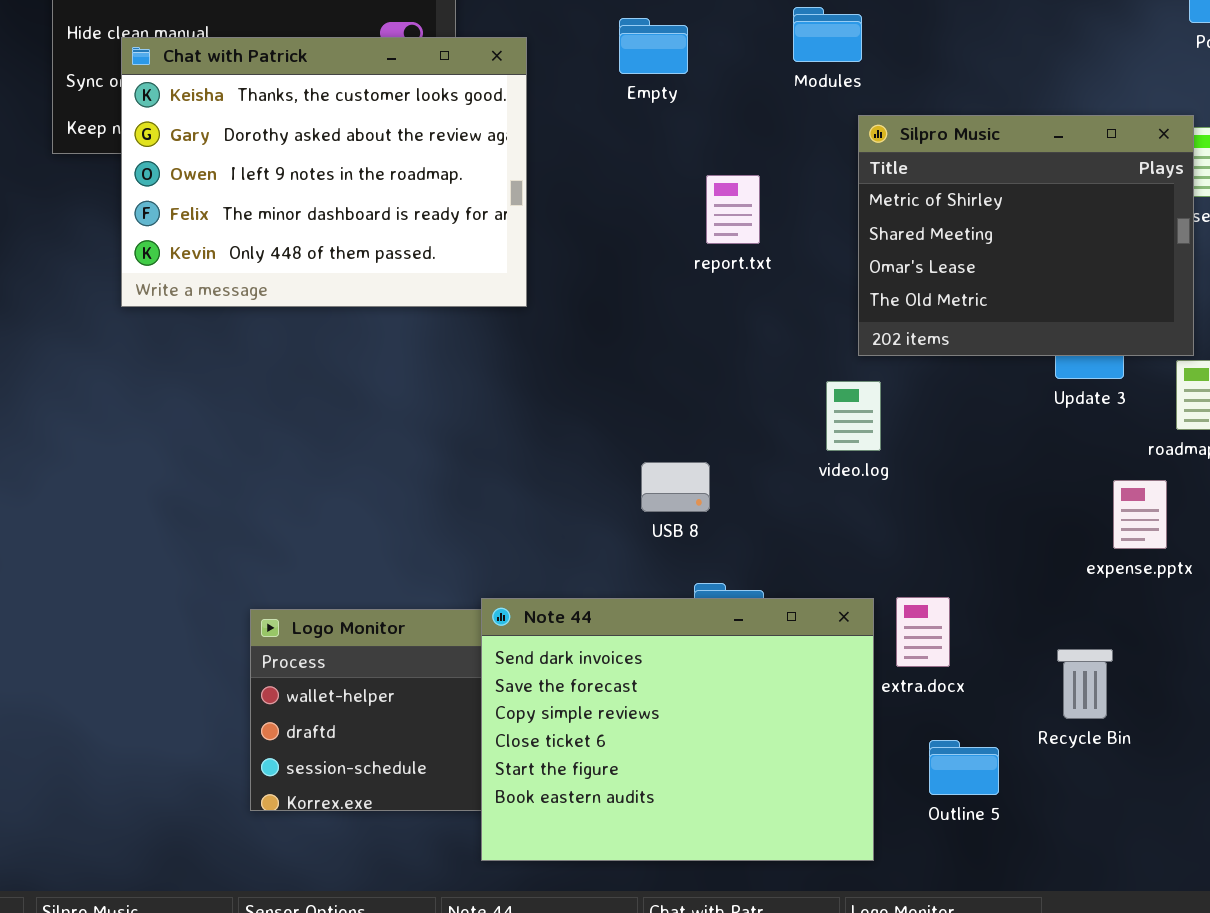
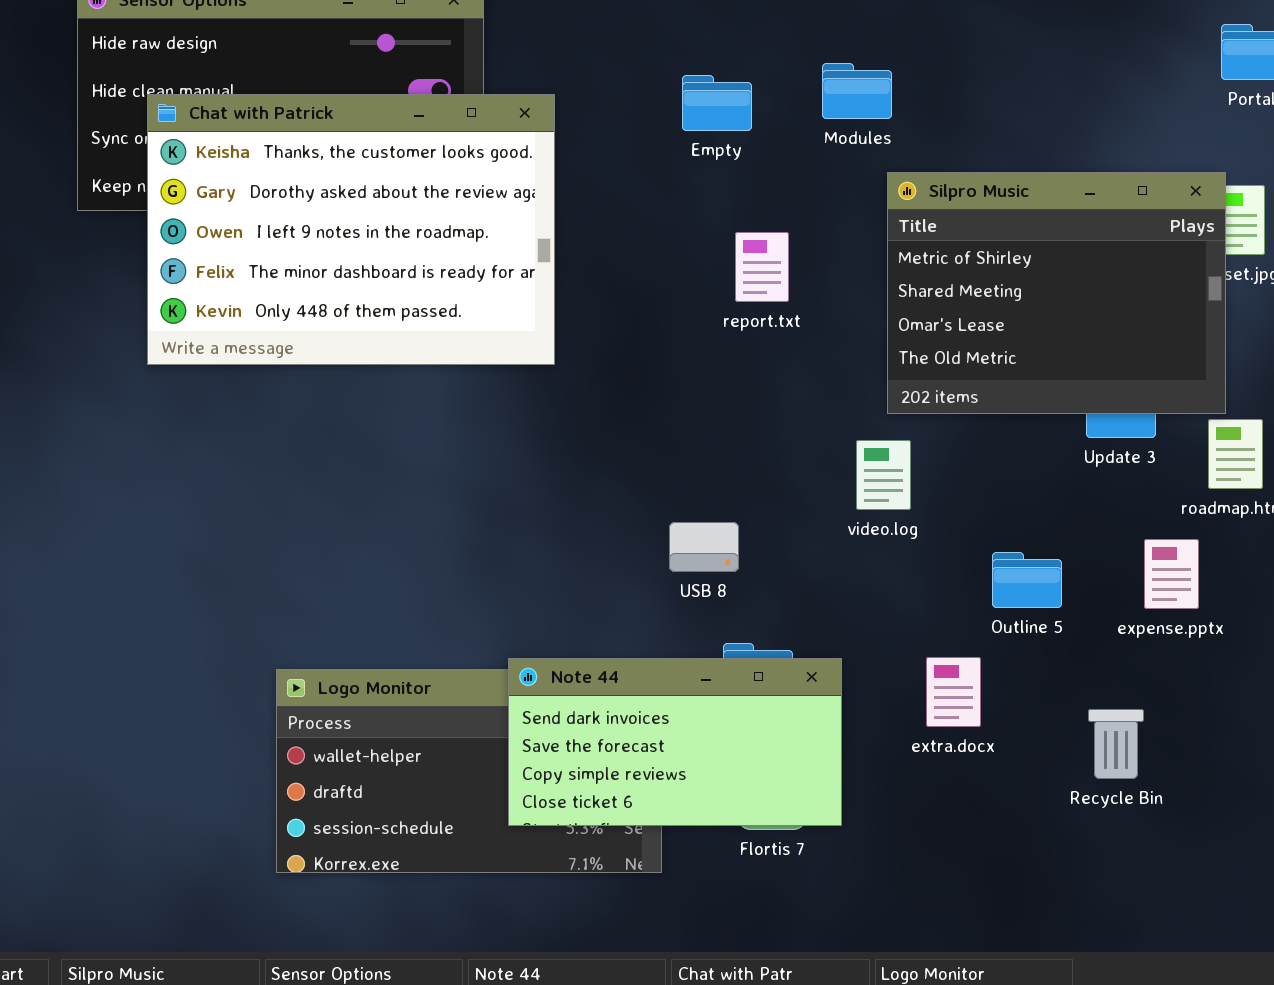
Empty: [619,18,688,74] -> [682,75,752,131], moved
Note 44: [481,598,874,861] -> [508,658,842,826], resized
Outline 5: [929,740,999,795] -> [992,552,1062,608], moved

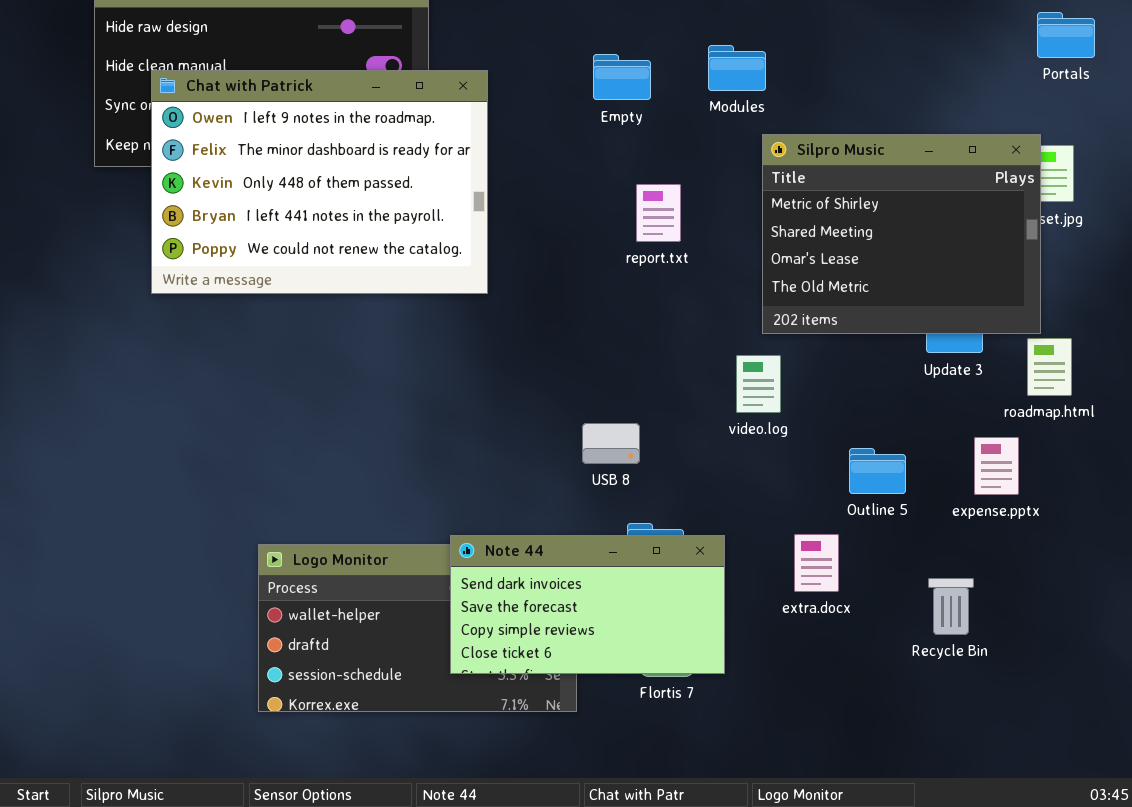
Chat with Patrick: [147,94,555,365] -> [151,70,488,294], scrolled down 2 rows

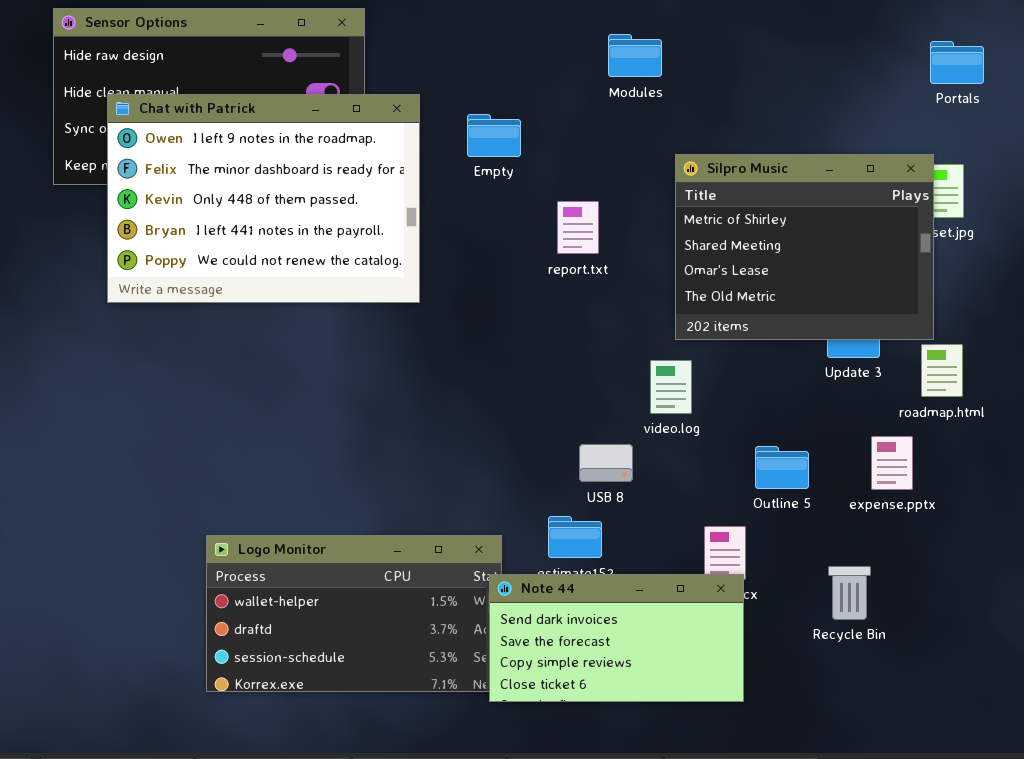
Modules: [708,45,766,91] -> [608,34,662,77], moved
Empty: [593,54,651,100] -> [467,114,521,157], moved
USB 8: [582,423,640,464] -> [579,444,633,482], moved
Note 44: [450,535,725,674] -> [489,574,744,702], moved

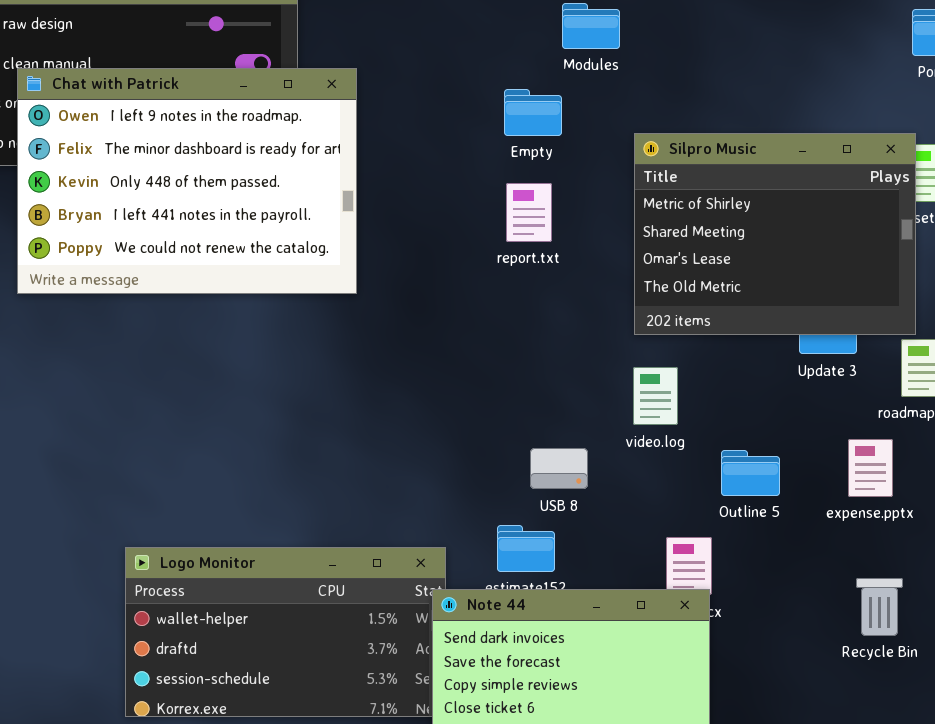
Empty: [467,114,521,157] -> [504,89,562,136], moved
video.log: [650,360,692,414] -> [633,367,678,425], moved
Recycle Bin: [828,566,871,620] -> [856,578,903,636], moved

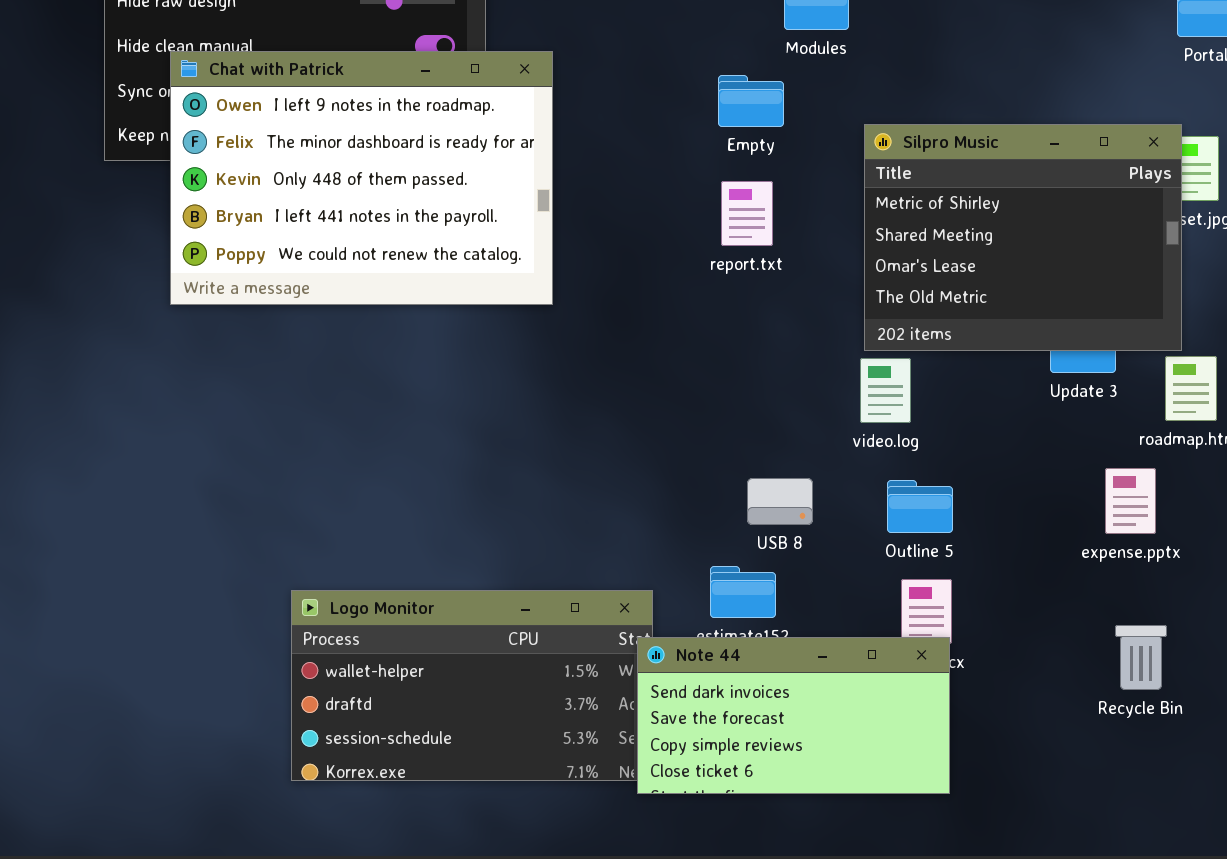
video.log: [633,367,678,425] -> [860,358,911,423], moved
Outline 5: [721,450,780,496] -> [887,480,953,533], moved

